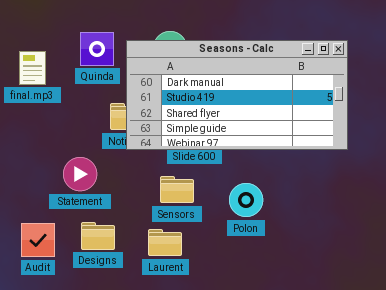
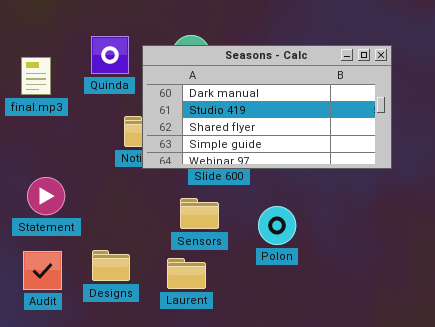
Statement: [63,157,97,191] -> [27,177,65,215], moved

